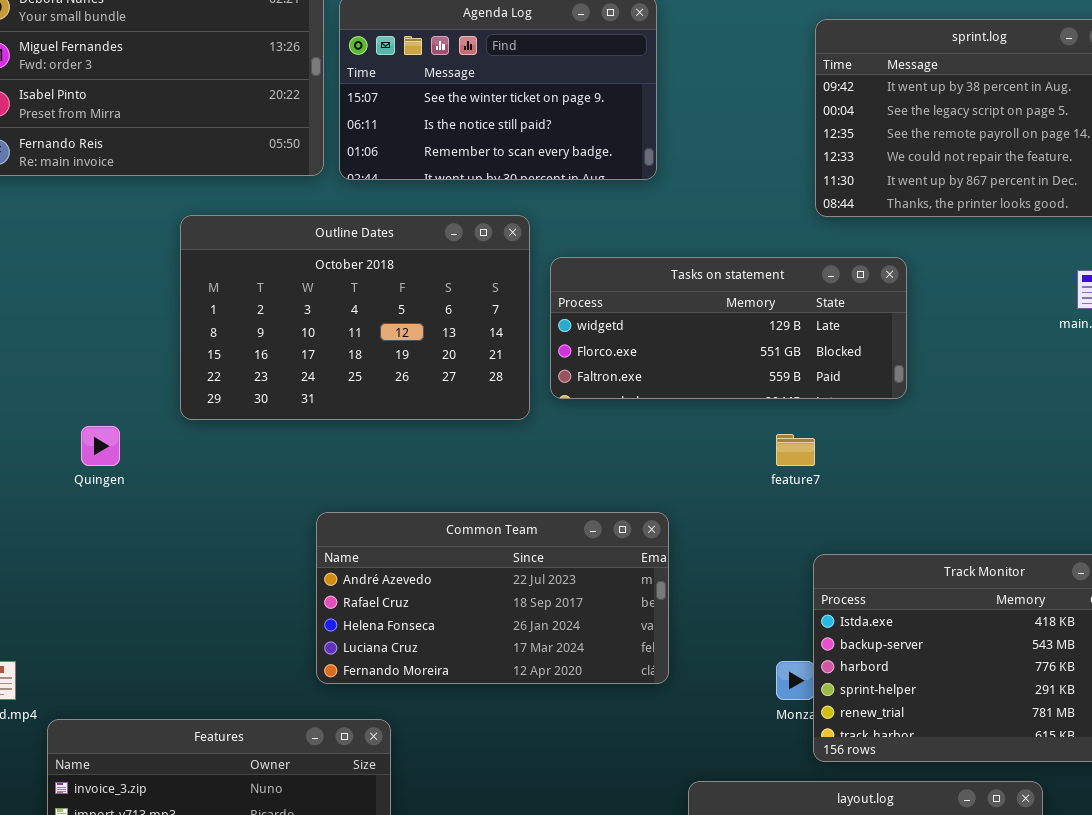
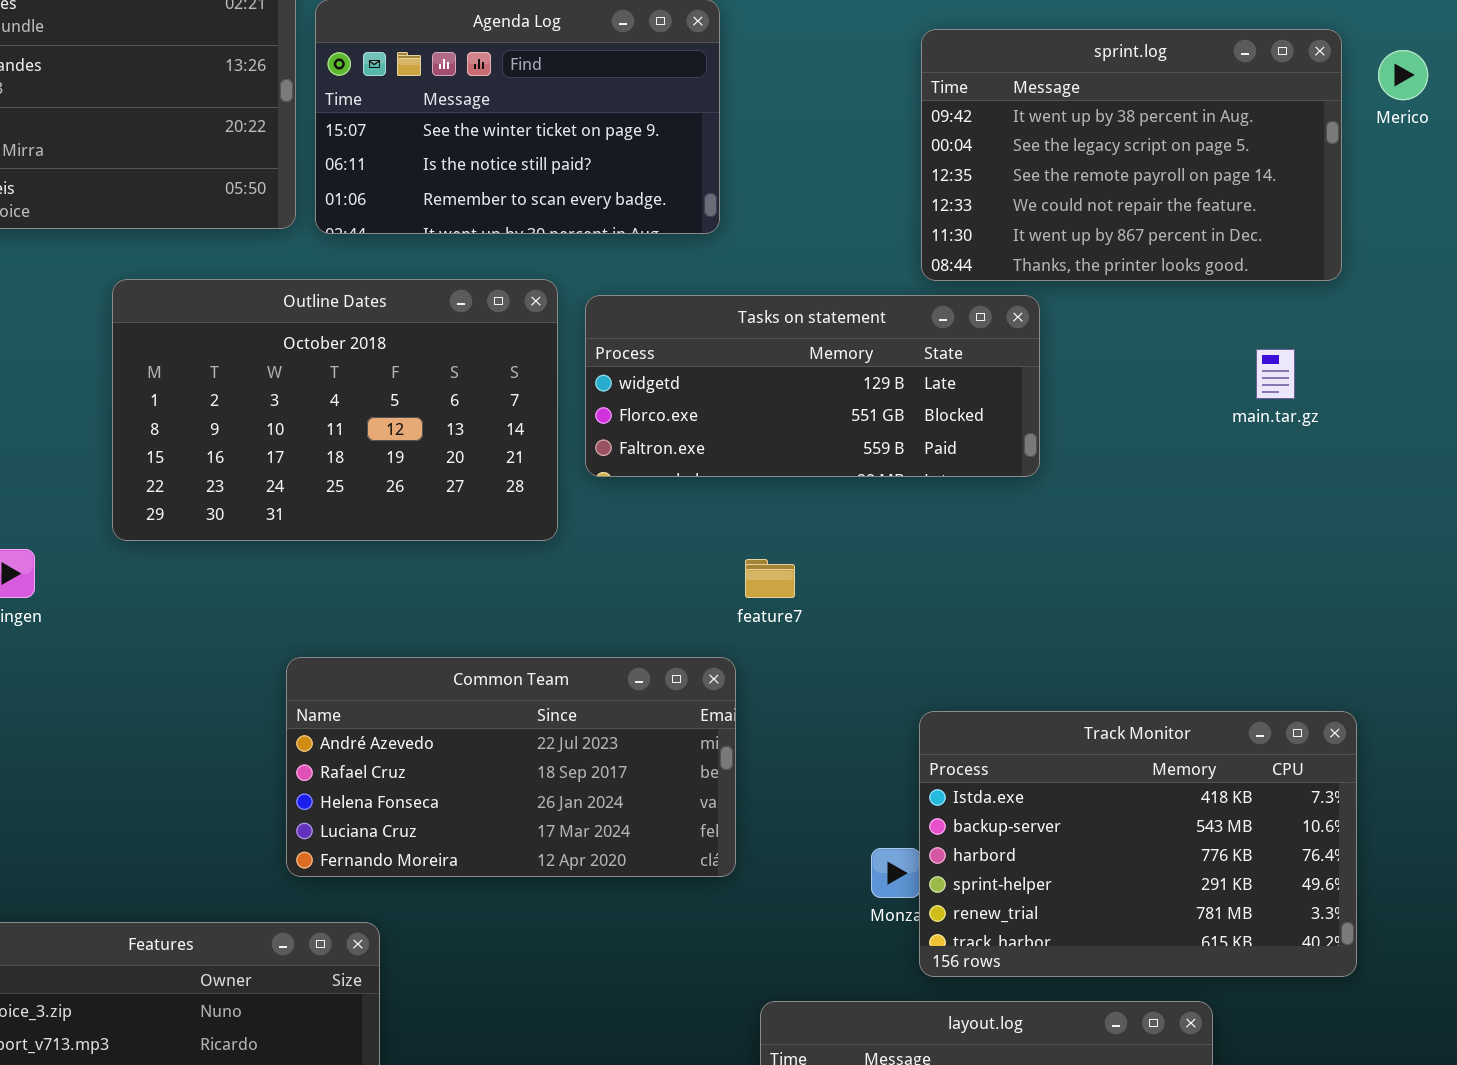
Tasks on statement: [550,257,907,399] -> [585,295,1040,477], moved
feature7: [776,434,815,466] -> [745,559,795,598], moved

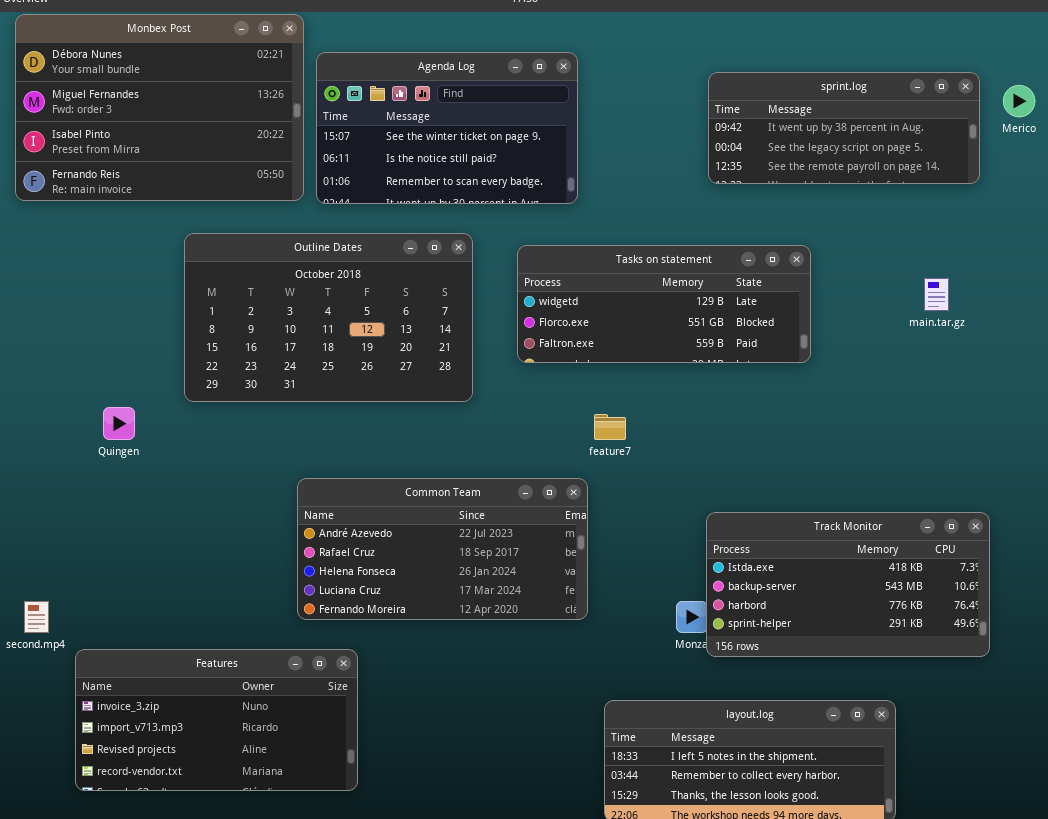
sprint.log: [921,29,1342,281] -> [708,72,980,184], resized
Tasks on statement: [585,295,1040,477] -> [517,245,811,363], moved
Track Monitor: [919,711,1357,977] -> [706,512,990,657], resized

